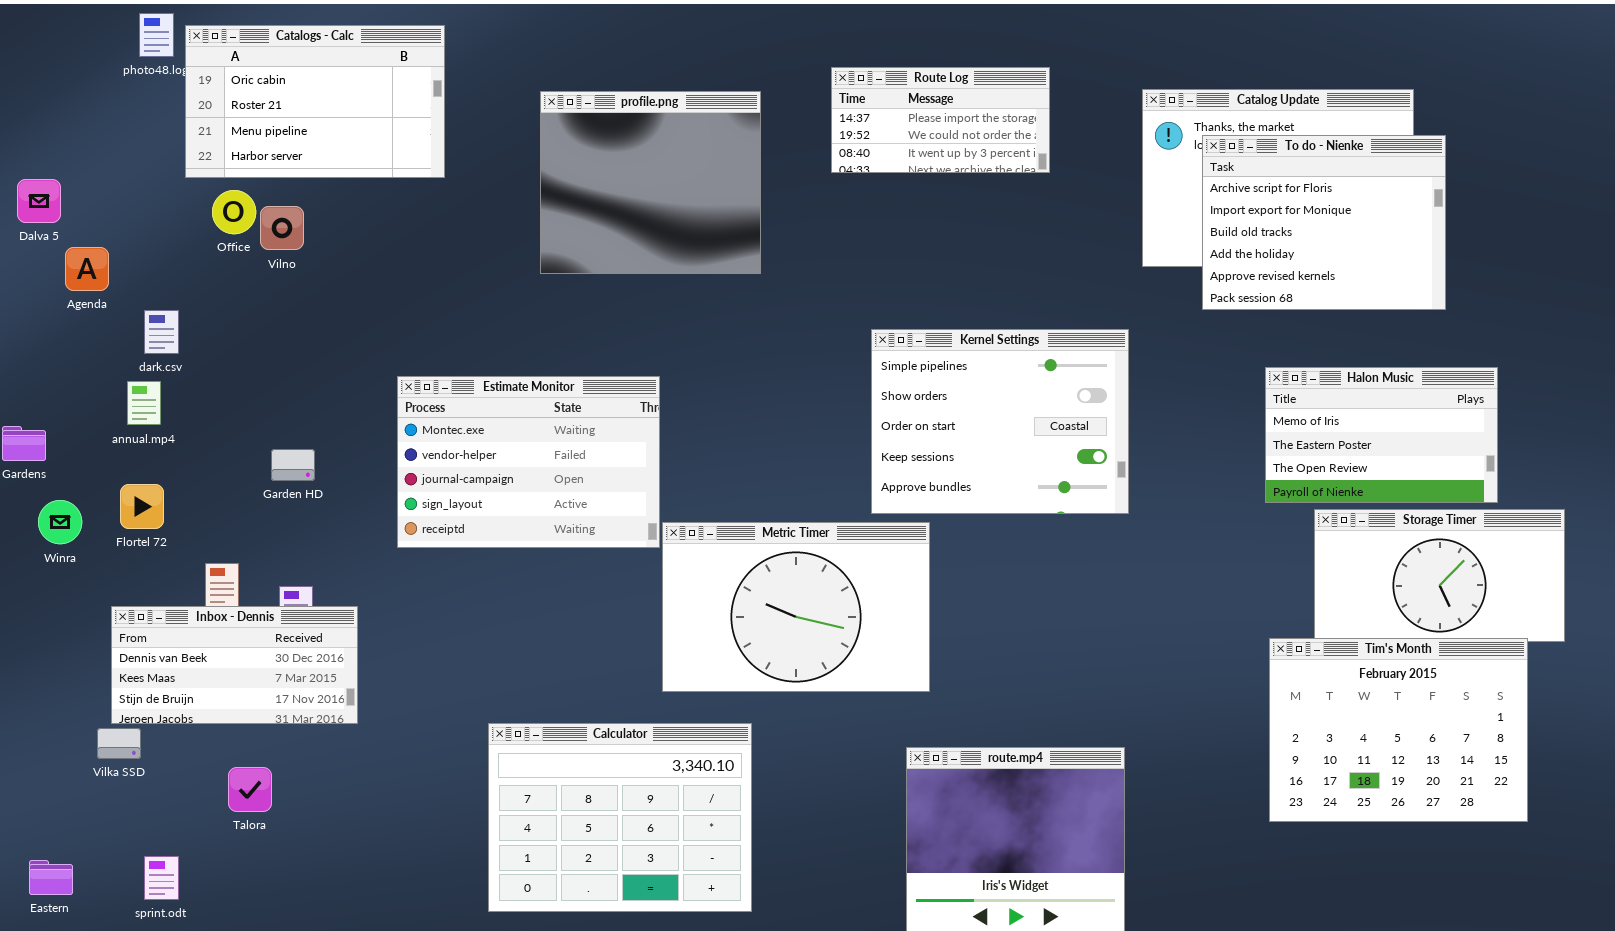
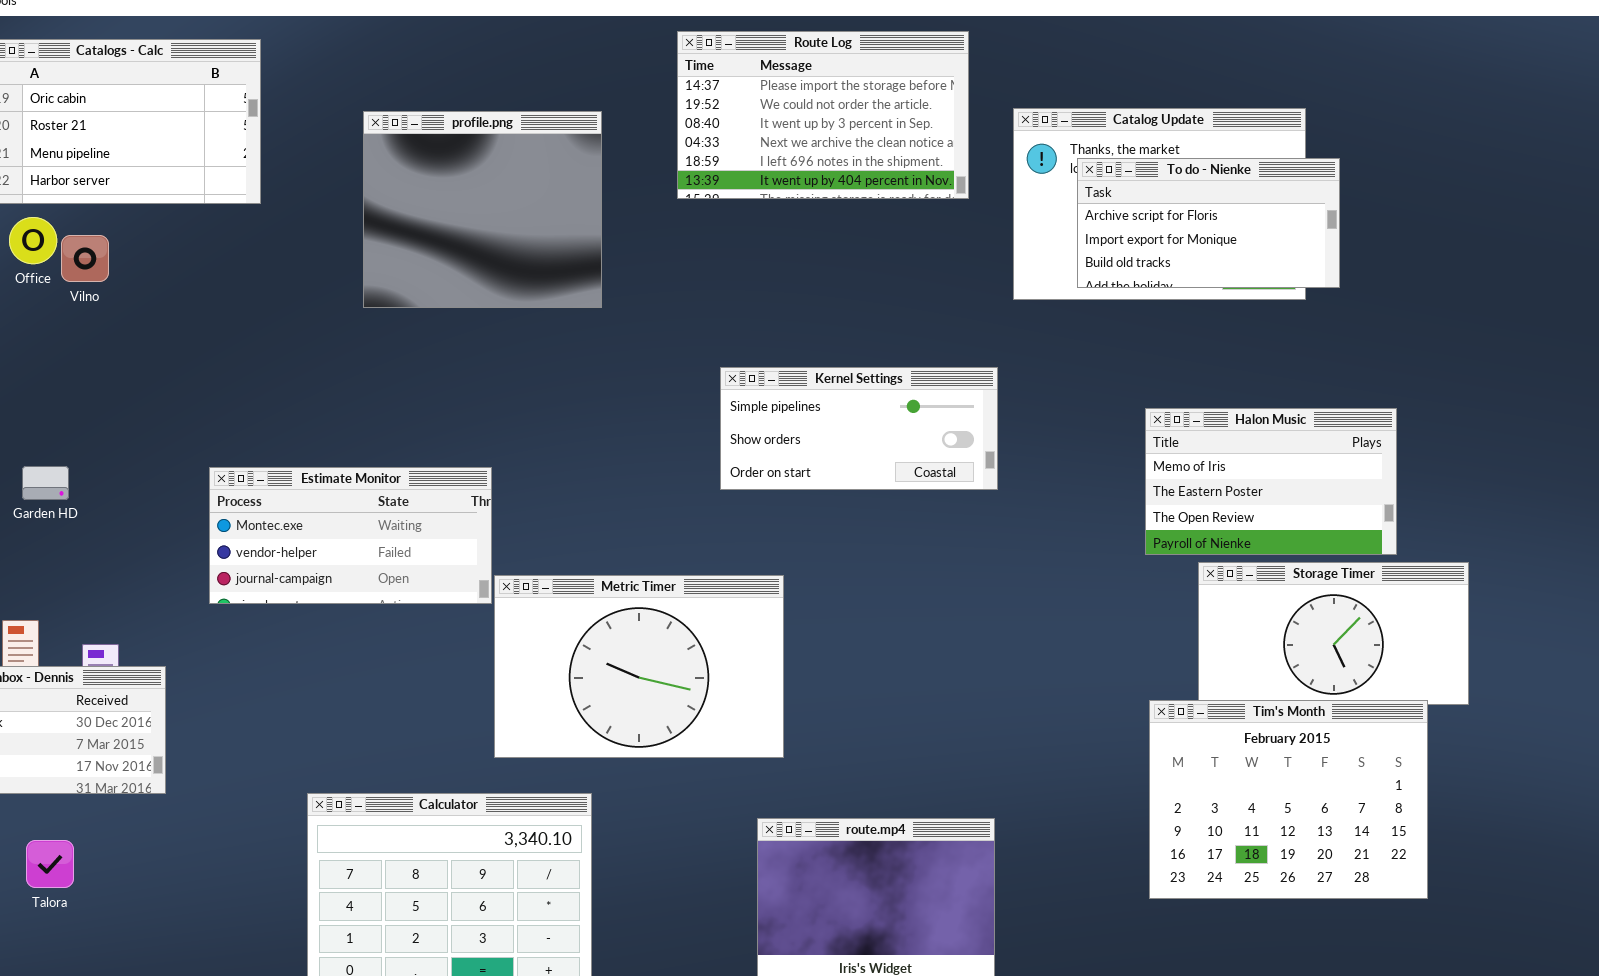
Route Log: [831,67,1050,173] -> [677,31,969,199], resized
To do - Nienke: [1202,135,1446,310] -> [1077,158,1340,288], resized
Kernel Settings: [871,329,1129,514] -> [720,367,998,490], resized
Estimate Monitor: [397,376,660,548] -> [209,467,492,604], resized
Garden HD: [271,449,315,481] -> [22,466,69,500], moved

